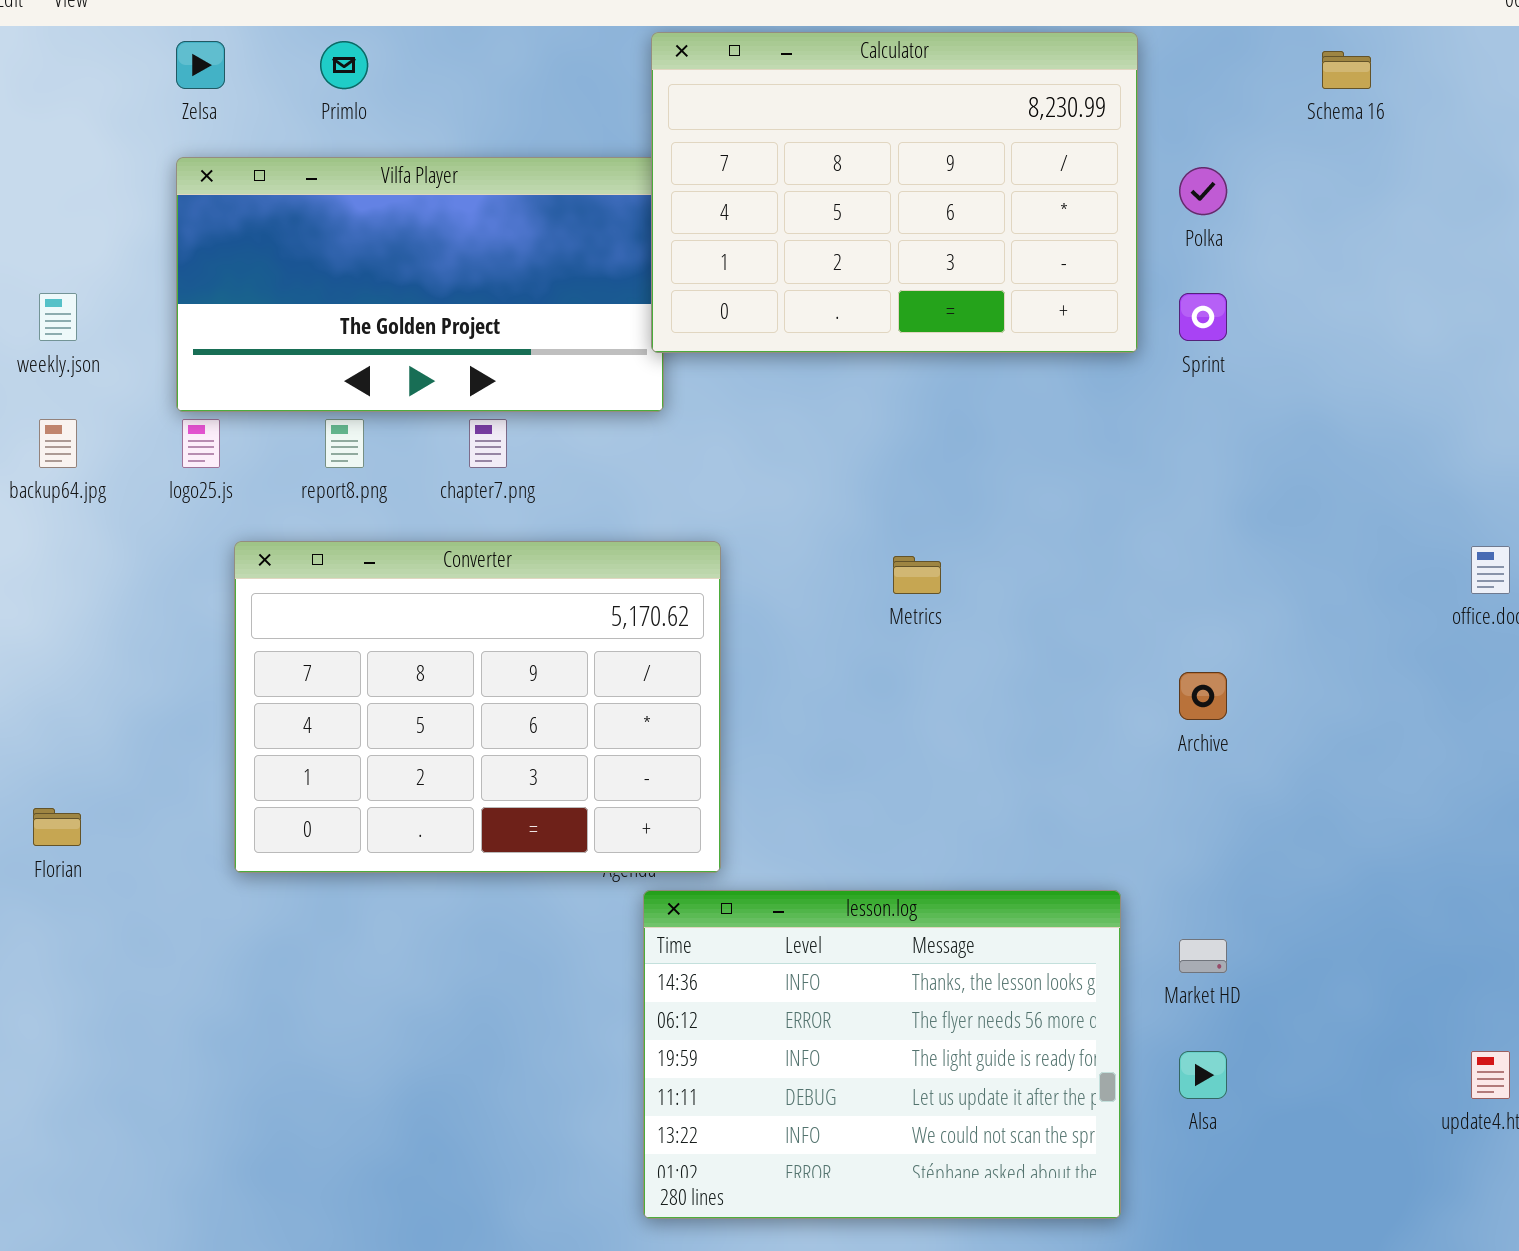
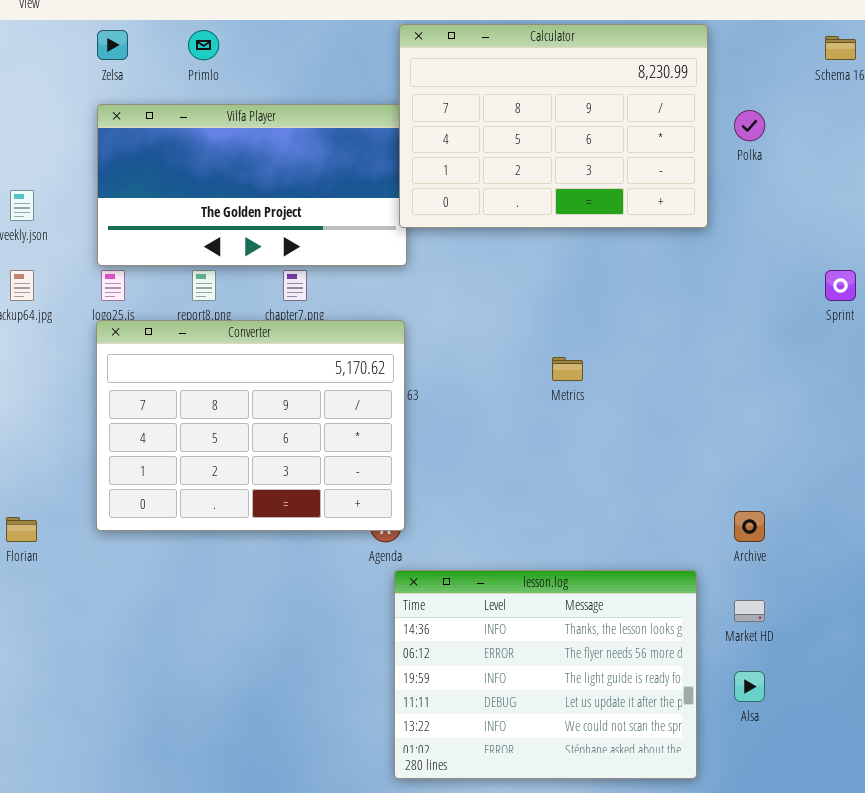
Sprint: [1179,293,1227,341] -> [825,270,856,301], moved
Converter: [234,541,721,873] -> [96,320,405,531], moved
Archive: [1179,672,1227,720] -> [734,511,765,542], moved

